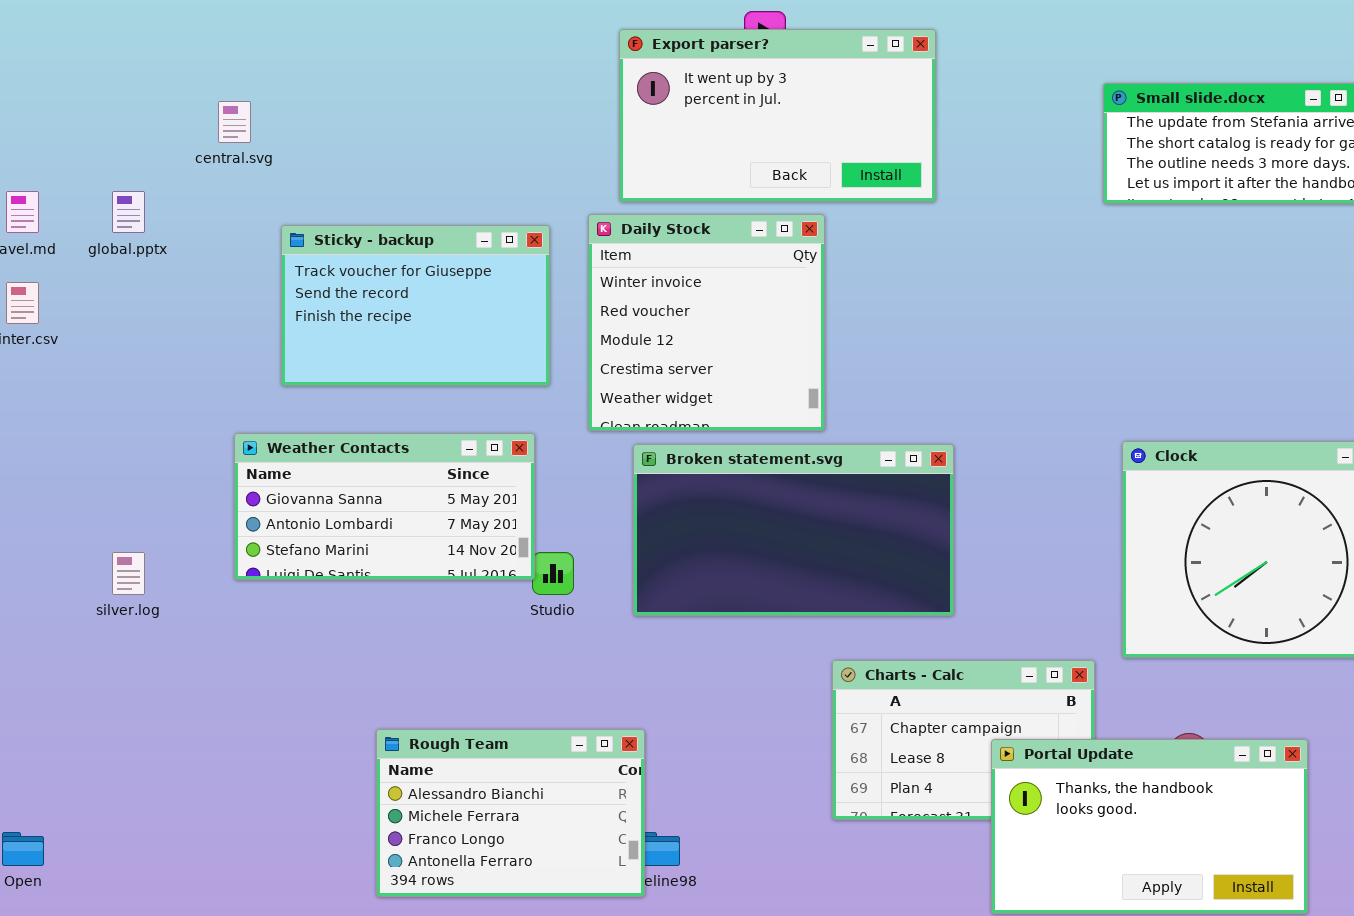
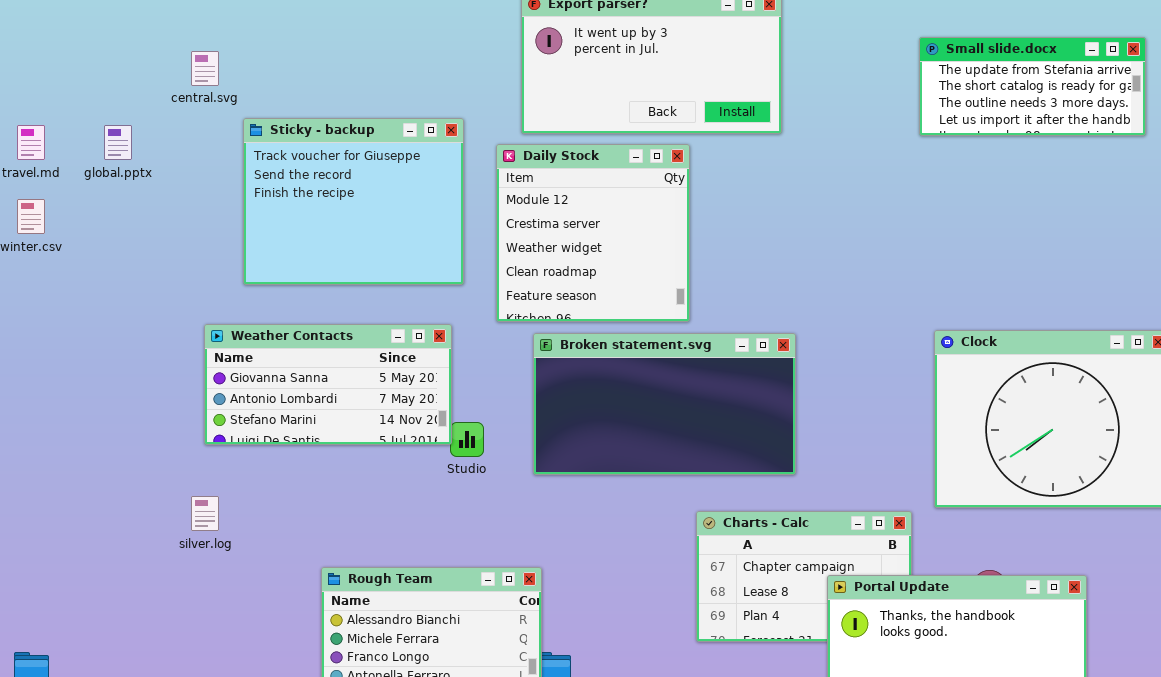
Daily Stock: [588,214,825,431] -> [496,144,690,322], scrolled down 2 rows
Sticky - backup: [281,225,550,386] -> [243,118,464,285], resized
silver.log: [112,552,145,595] -> [191,496,219,531], moved

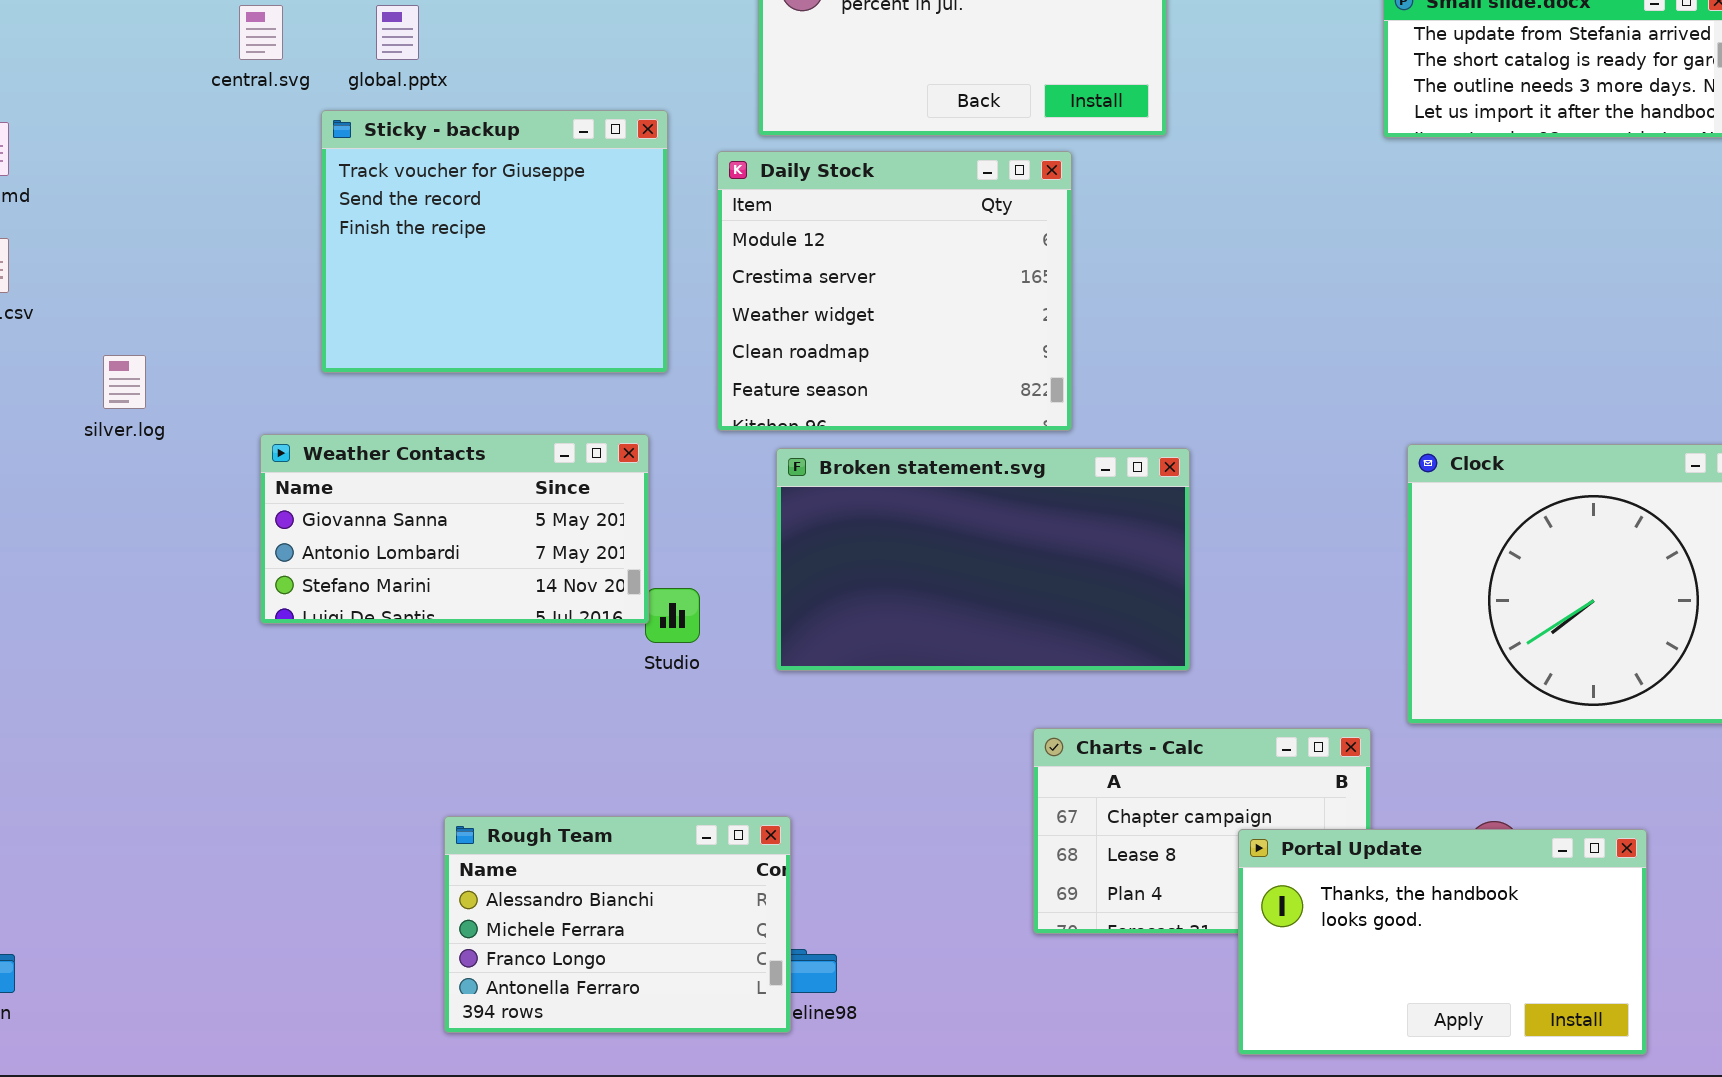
global.pptx: [104,125,132,160] -> [376,5,419,60], moved
Daily Stock: [496,144,690,322] -> [717,151,1072,431], resized
silver.log: [191,496,219,531] -> [103,355,146,409], moved

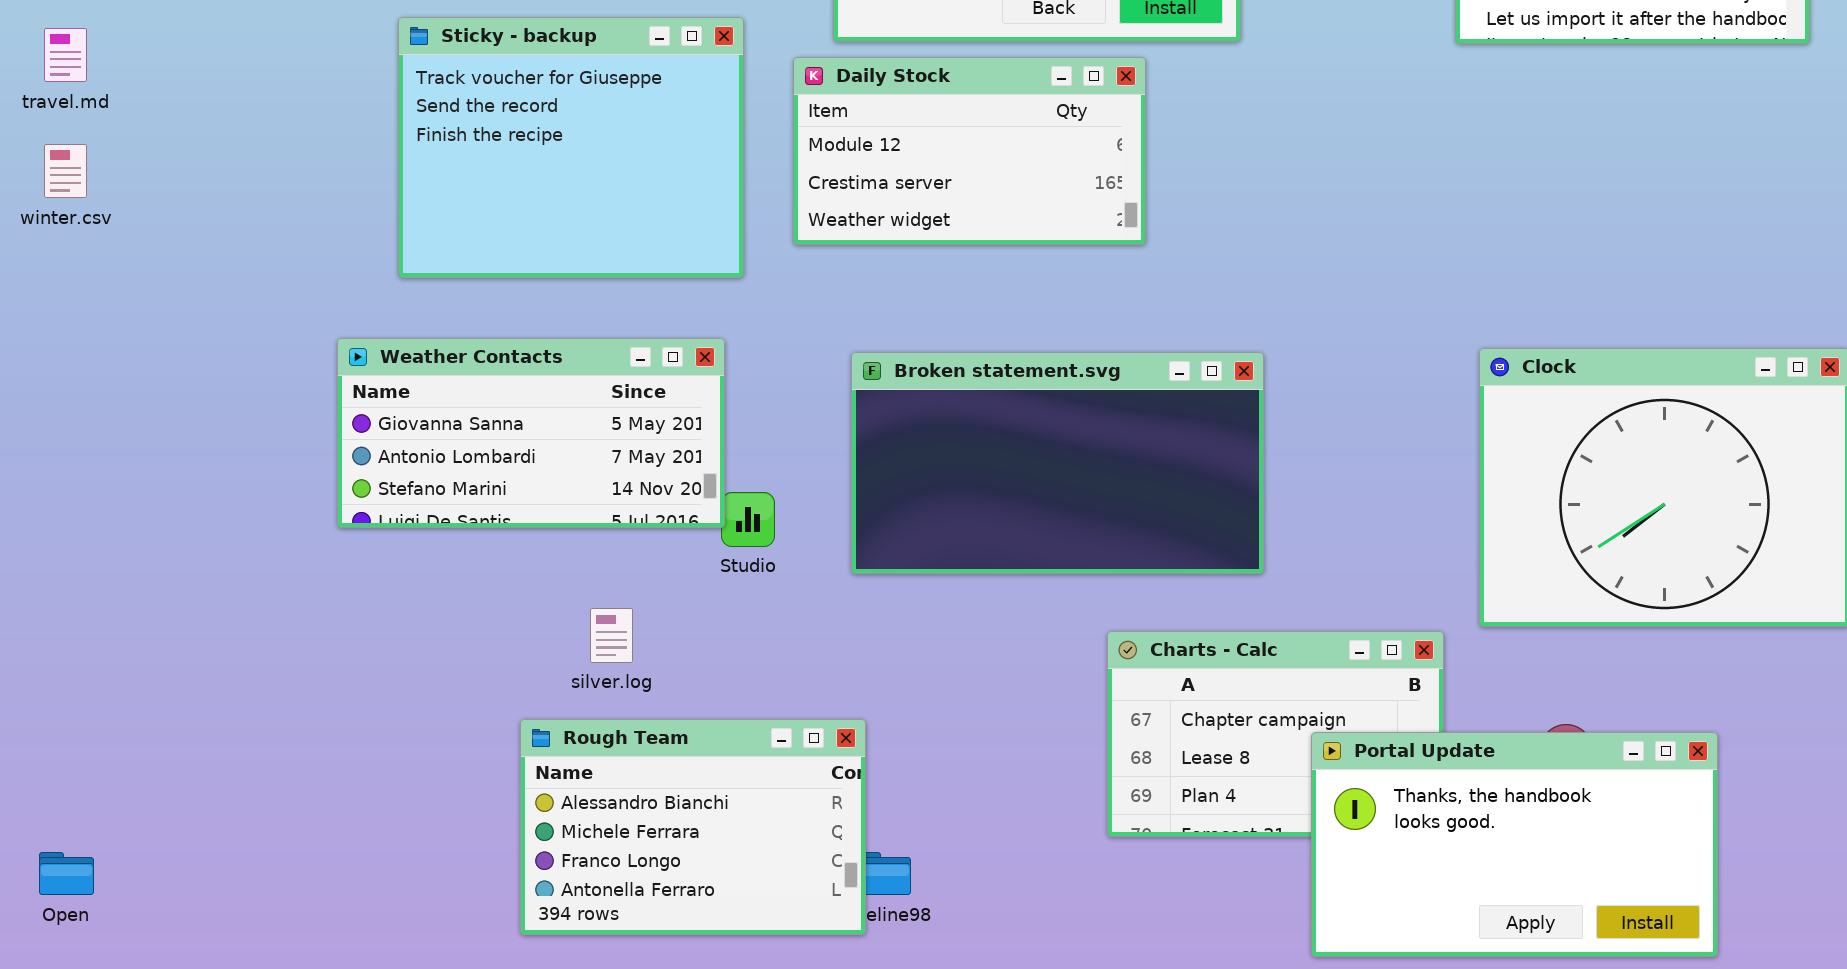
Daily Stock: [717,151,1072,431] -> [793,57,1146,245], resized
silver.log: [103,355,146,409] -> [590,608,633,663], moved

